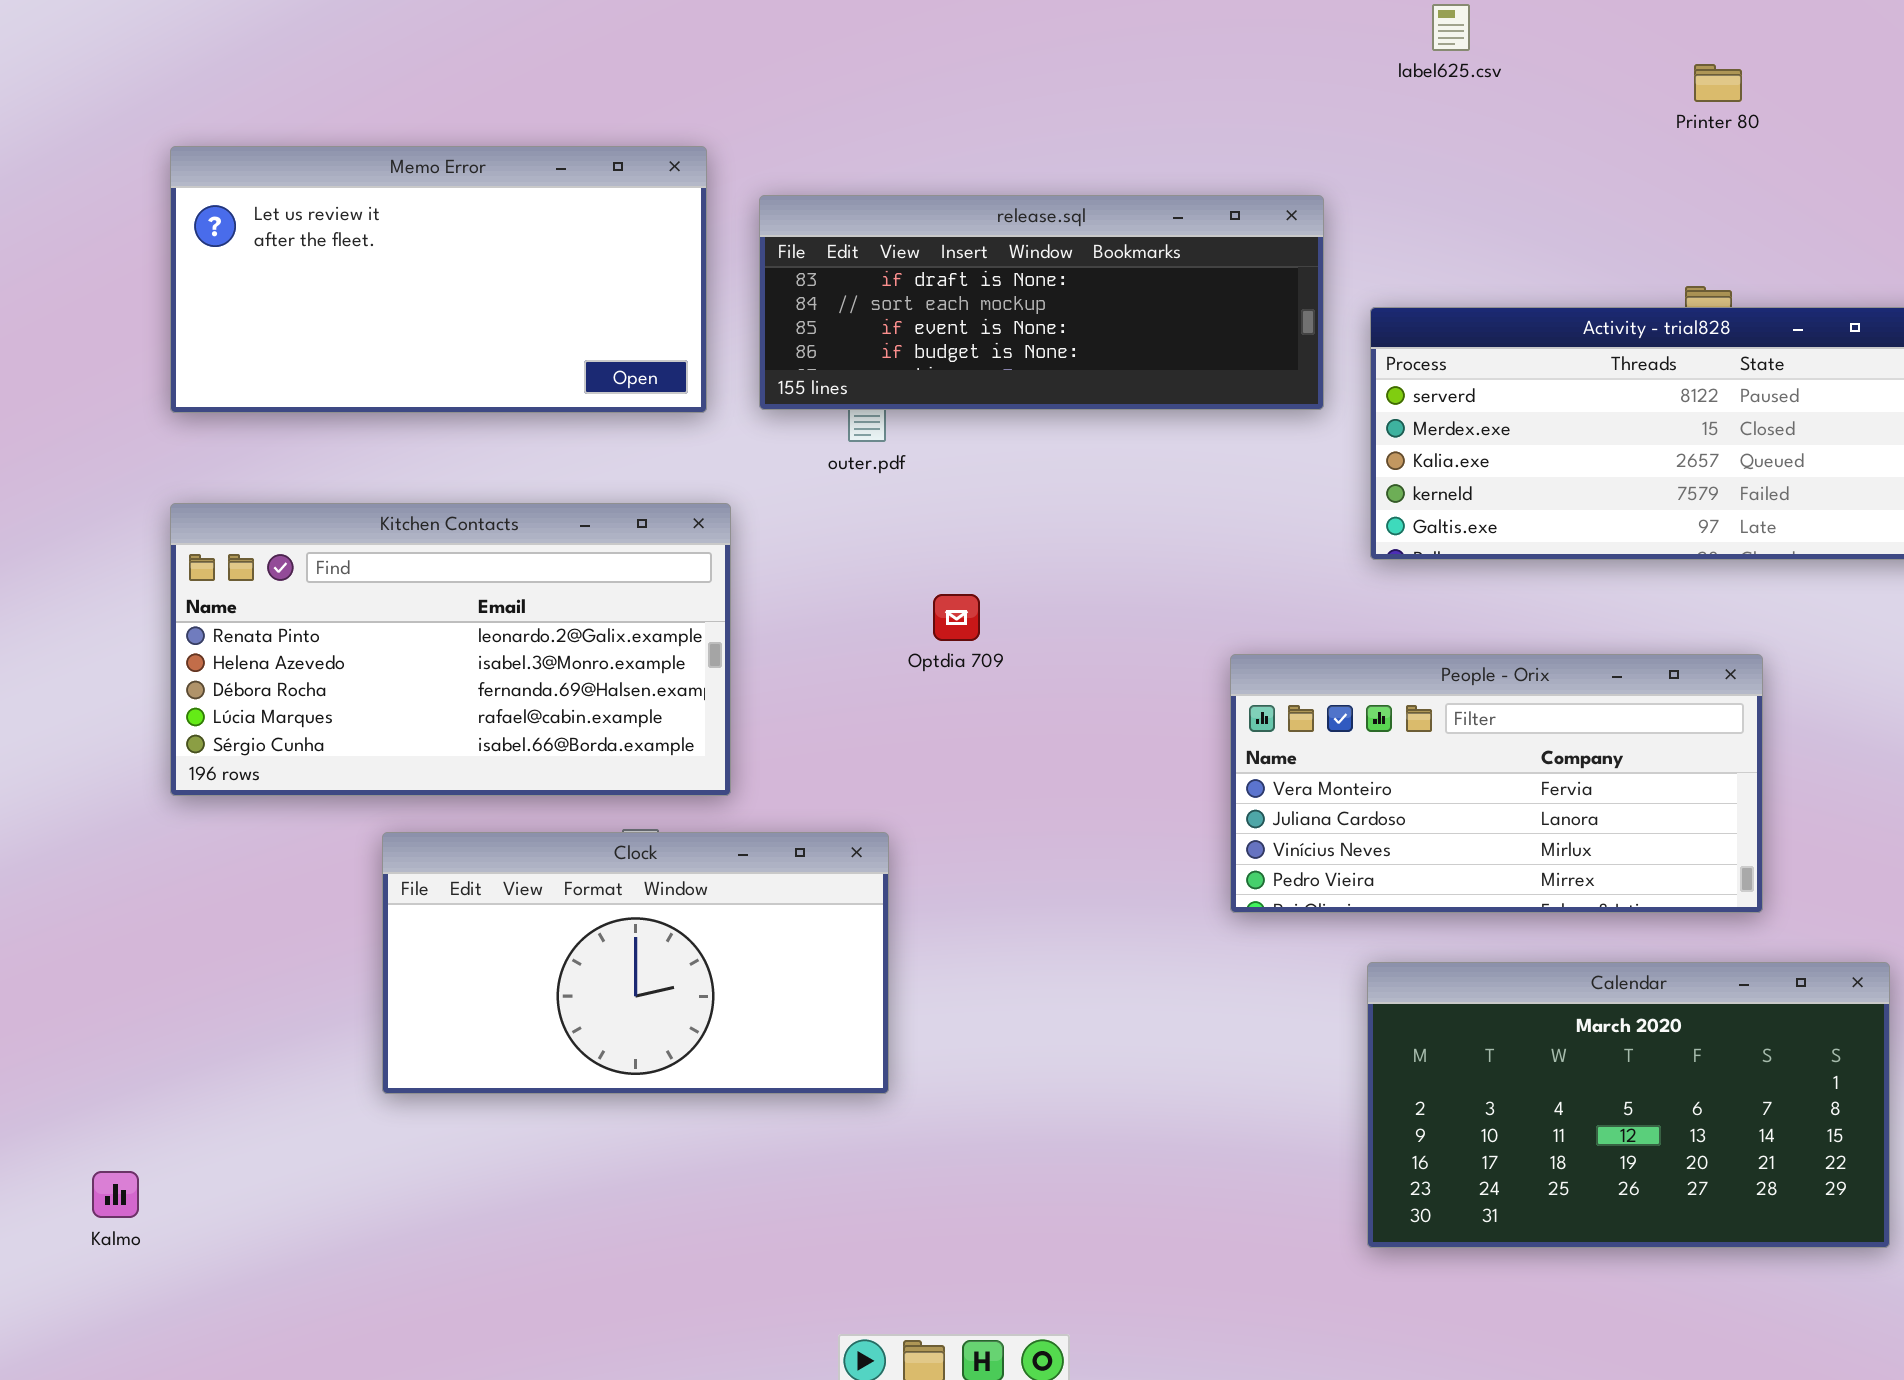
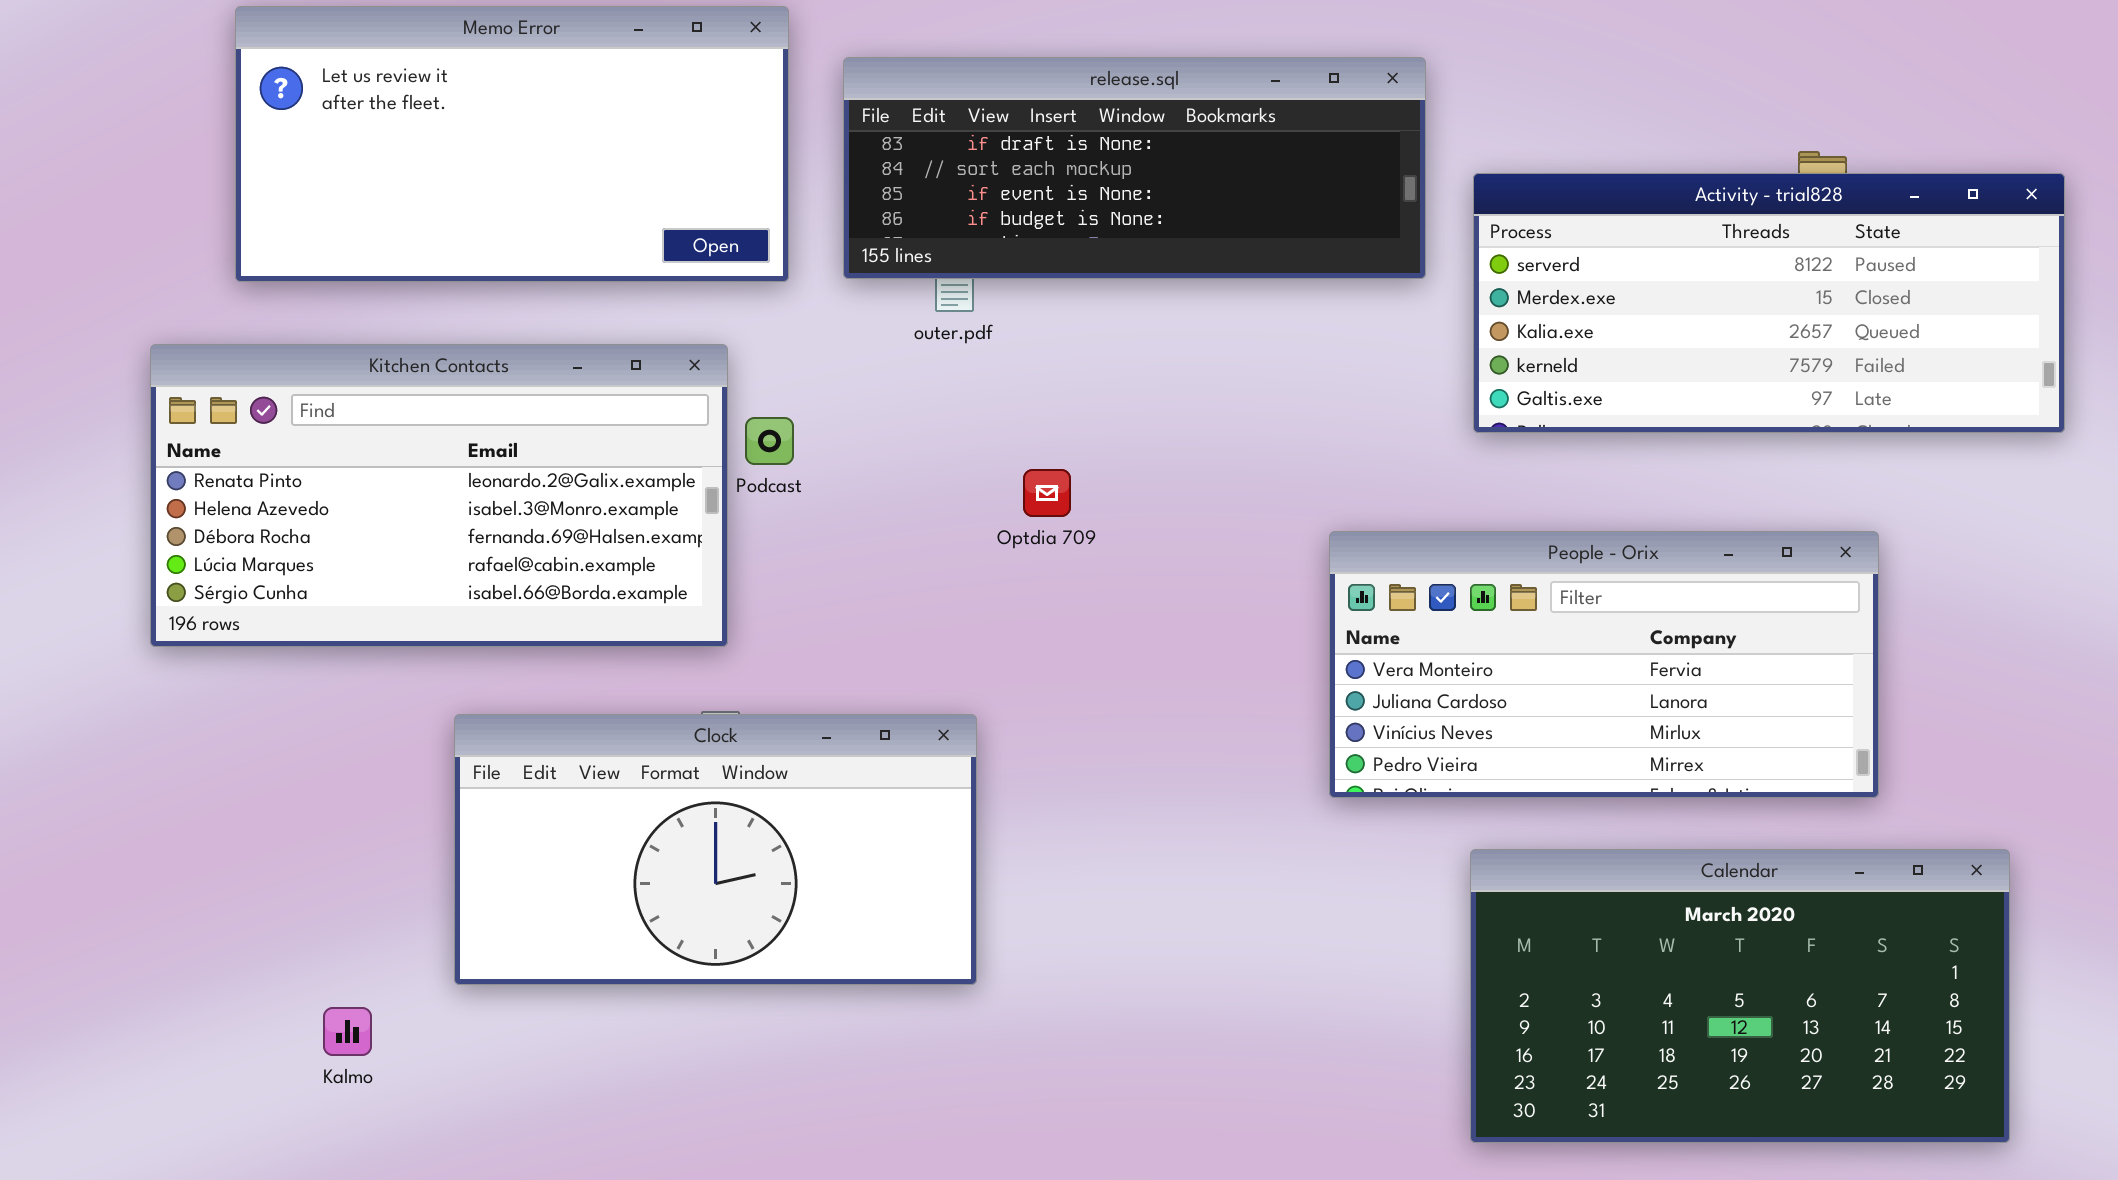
Kitchen Contacts: [170,503,731,796] -> [150,344,728,647], moved
Kalmo: [92,1171,139,1218] -> [323,1007,372,1056], moved

